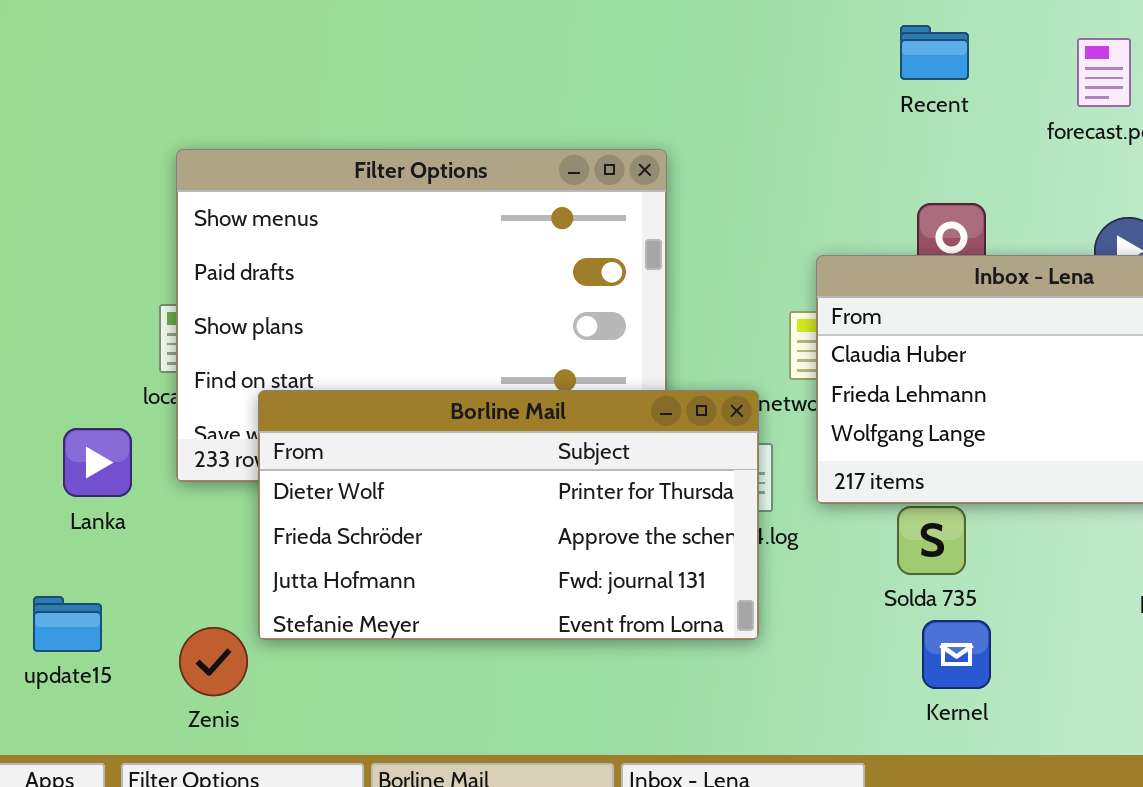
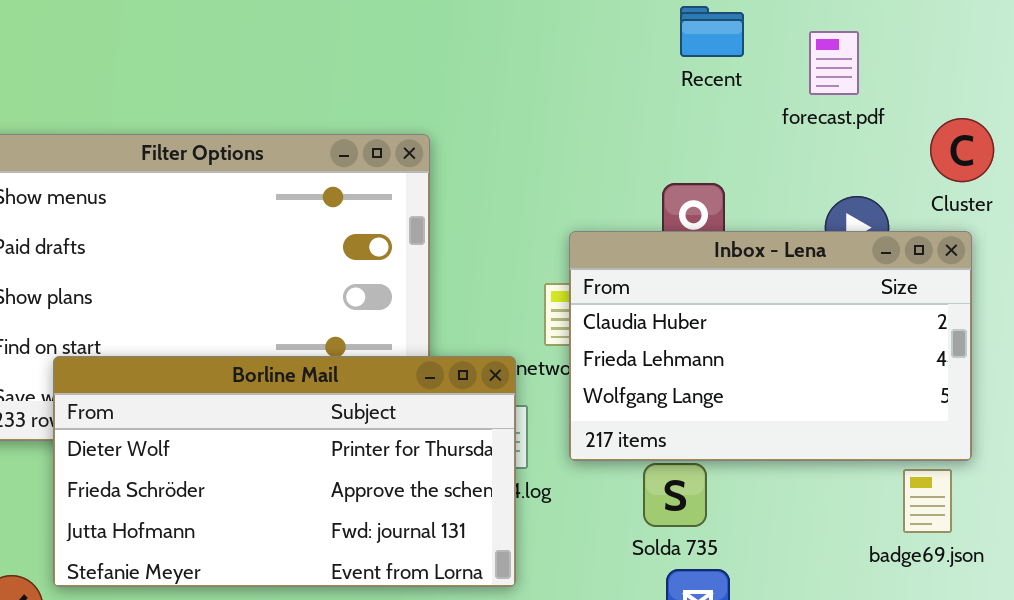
Recent: [900,25,969,80] -> [680,6,744,57], moved

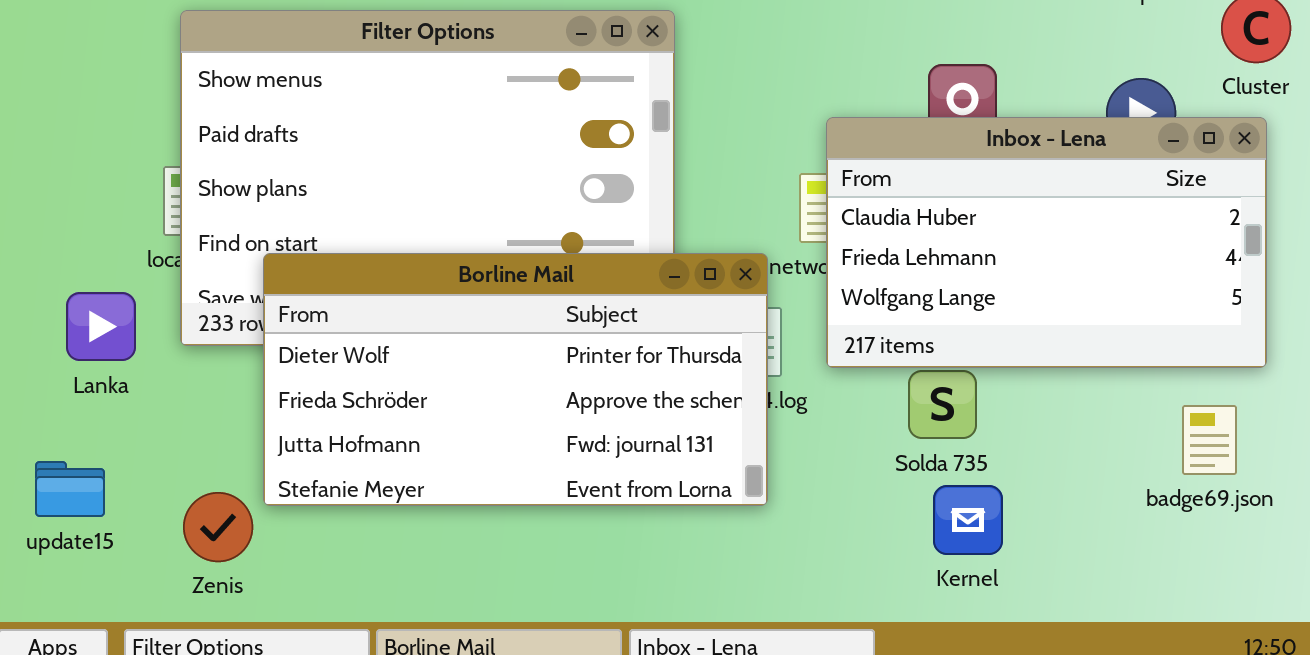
badge69.json: [903,469,952,533] -> [1182,405,1237,475], moved

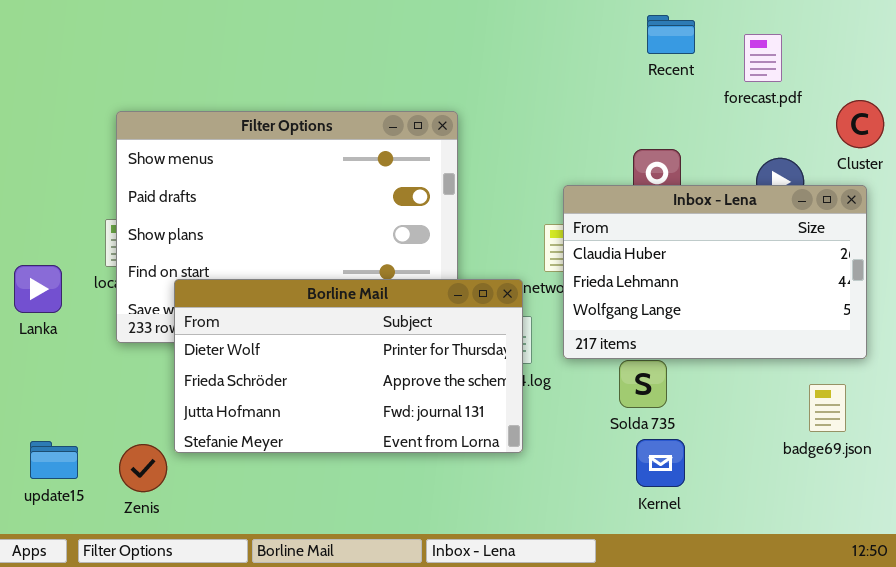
Lanka: [66,292,136,361] -> [14,265,62,313], moved
update15: [35,461,105,517] -> [30,441,78,479], moved

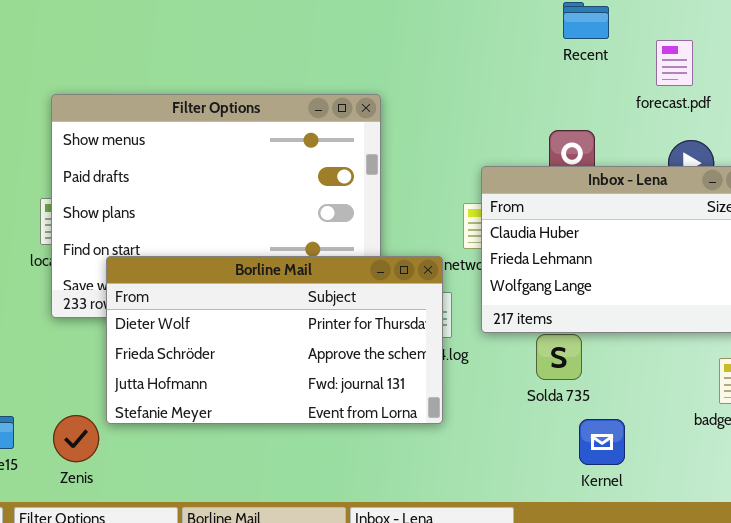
forecast.pdf: [744,34,782,82] -> [656,40,693,86], moved
Kernel: [636,439,685,487] -> [579,419,625,465], moved

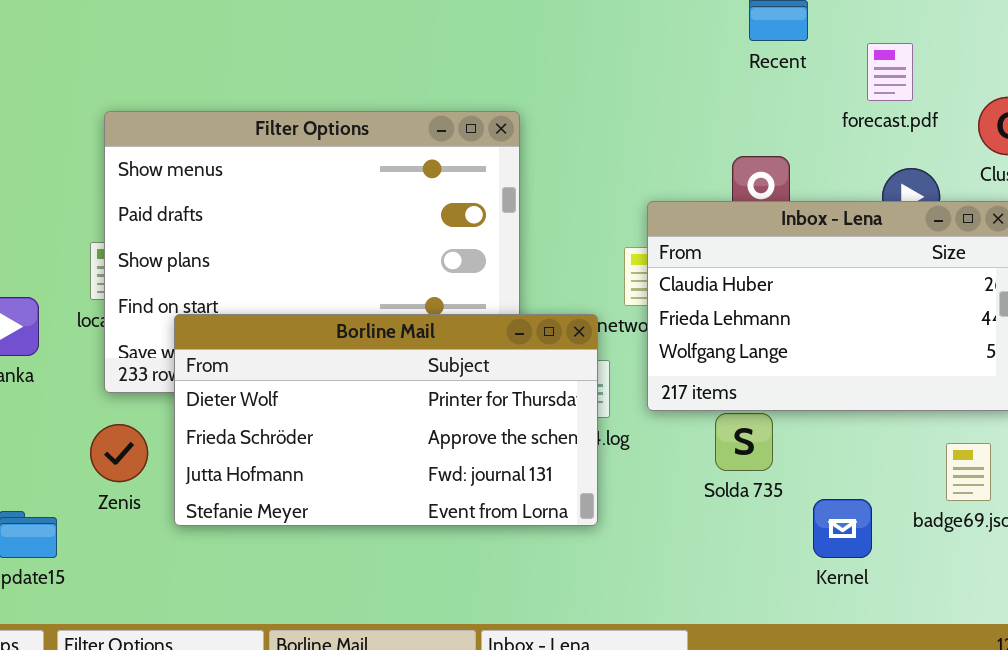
Zenis: [53,415,99,462] -> [90,424,148,482], moved
Kernel: [579,419,625,465] -> [813,499,872,558], moved

